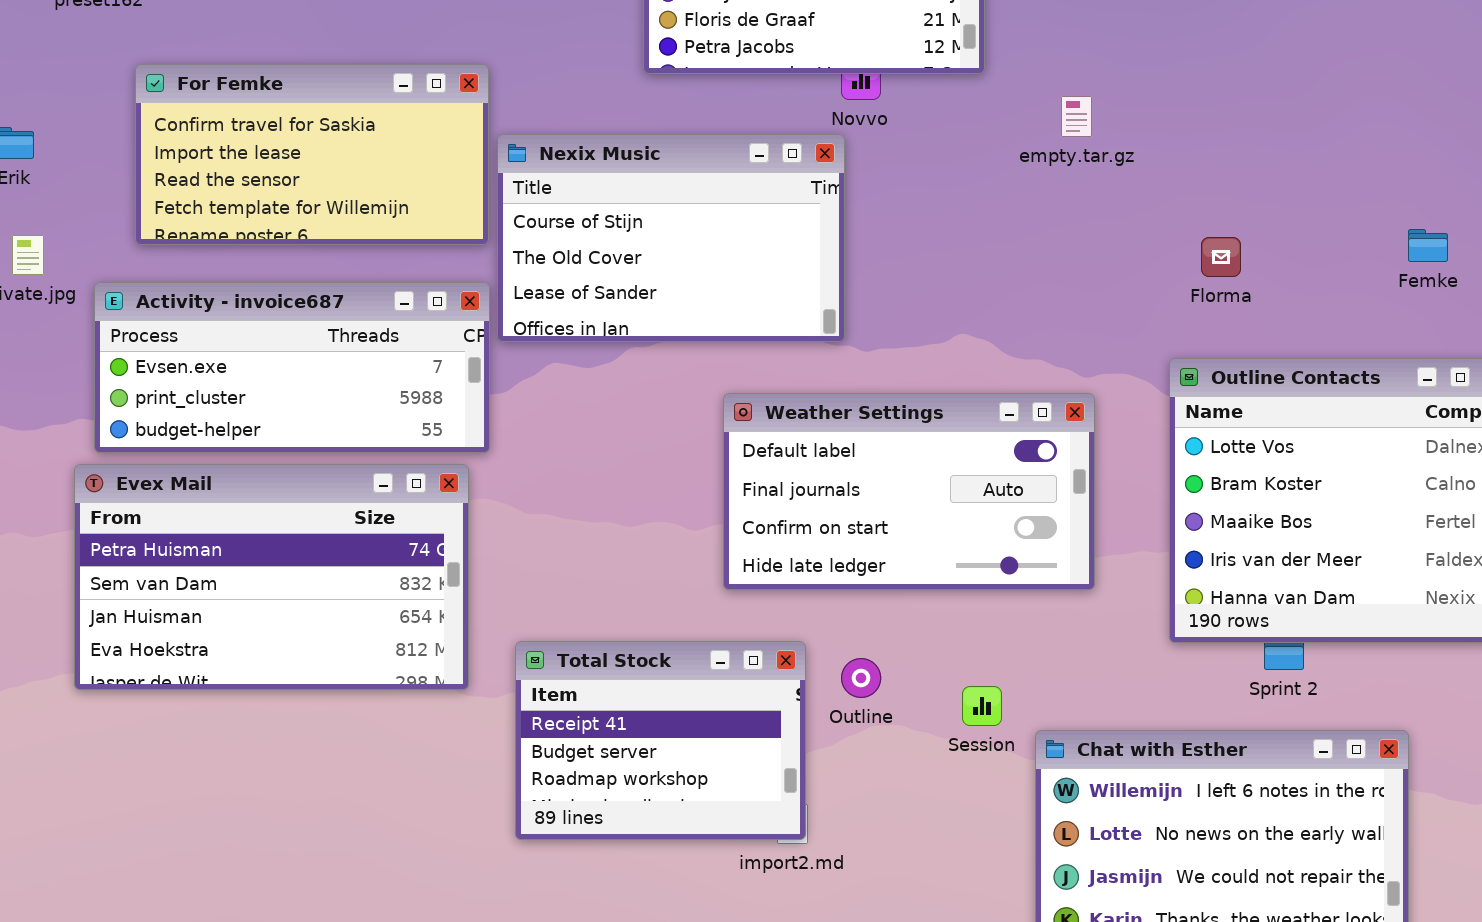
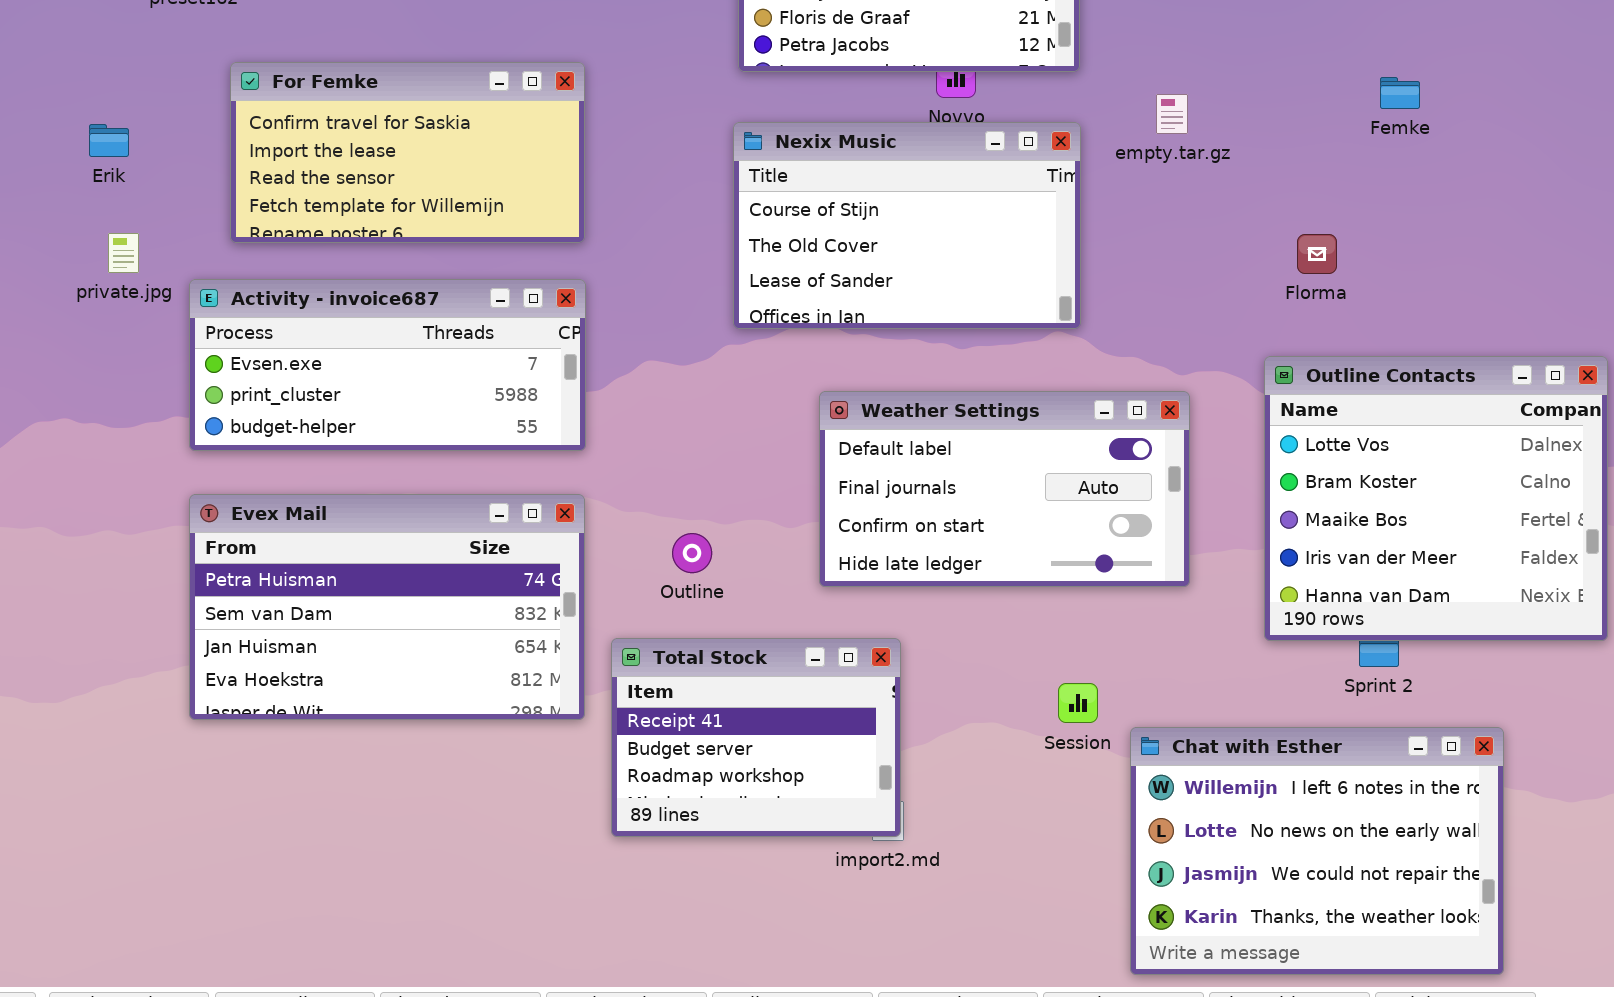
Nexix Music: [497,134,845,342] -> [733,122,1081,329], moved
Femke: [1408,229,1448,262] -> [1380,77,1420,109], moved
Evex Mail: [74,464,469,690] -> [189,494,585,720], moved
Outline: [841,658,881,698] -> [672,533,712,573], moved

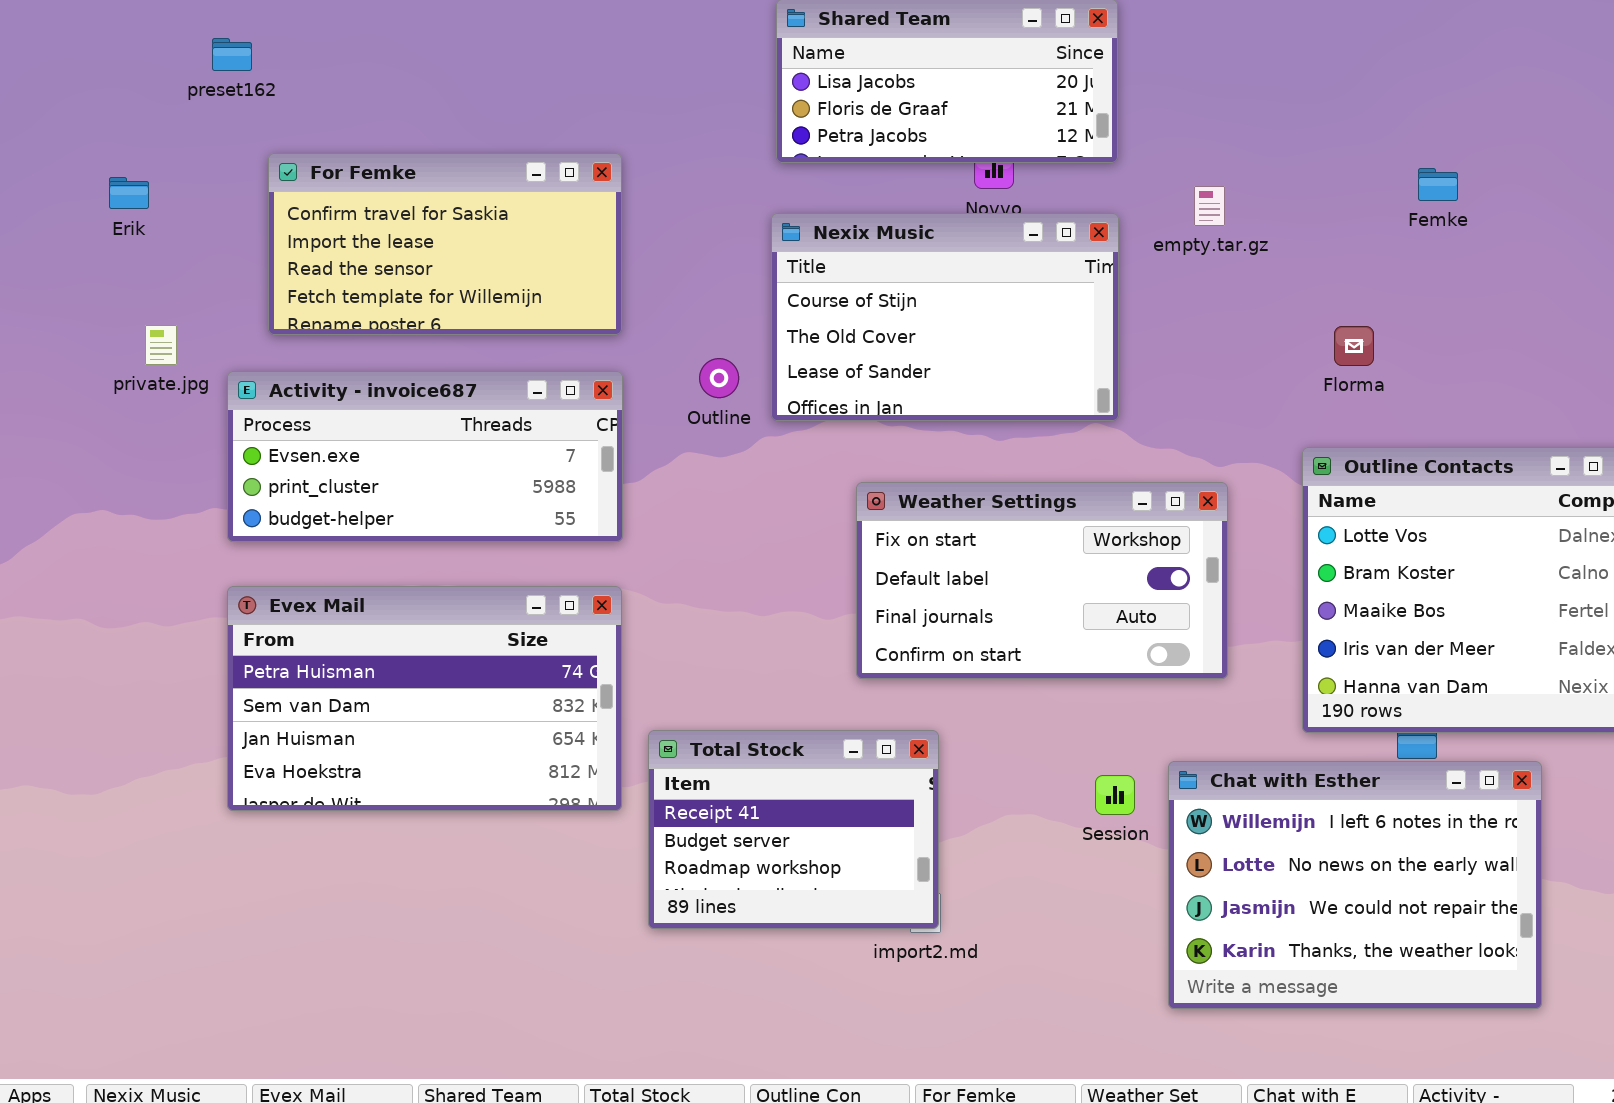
Erik: [89,124,129,157] -> [109,177,149,209], moved
Weather Settings: [819,391,1190,587] -> [856,482,1228,679], scrolled up 1 row
Outline: [672,533,712,573] -> [699,358,739,398], moved
Chat with Esther: [1130,727,1504,975] -> [1168,761,1542,1009], moved

